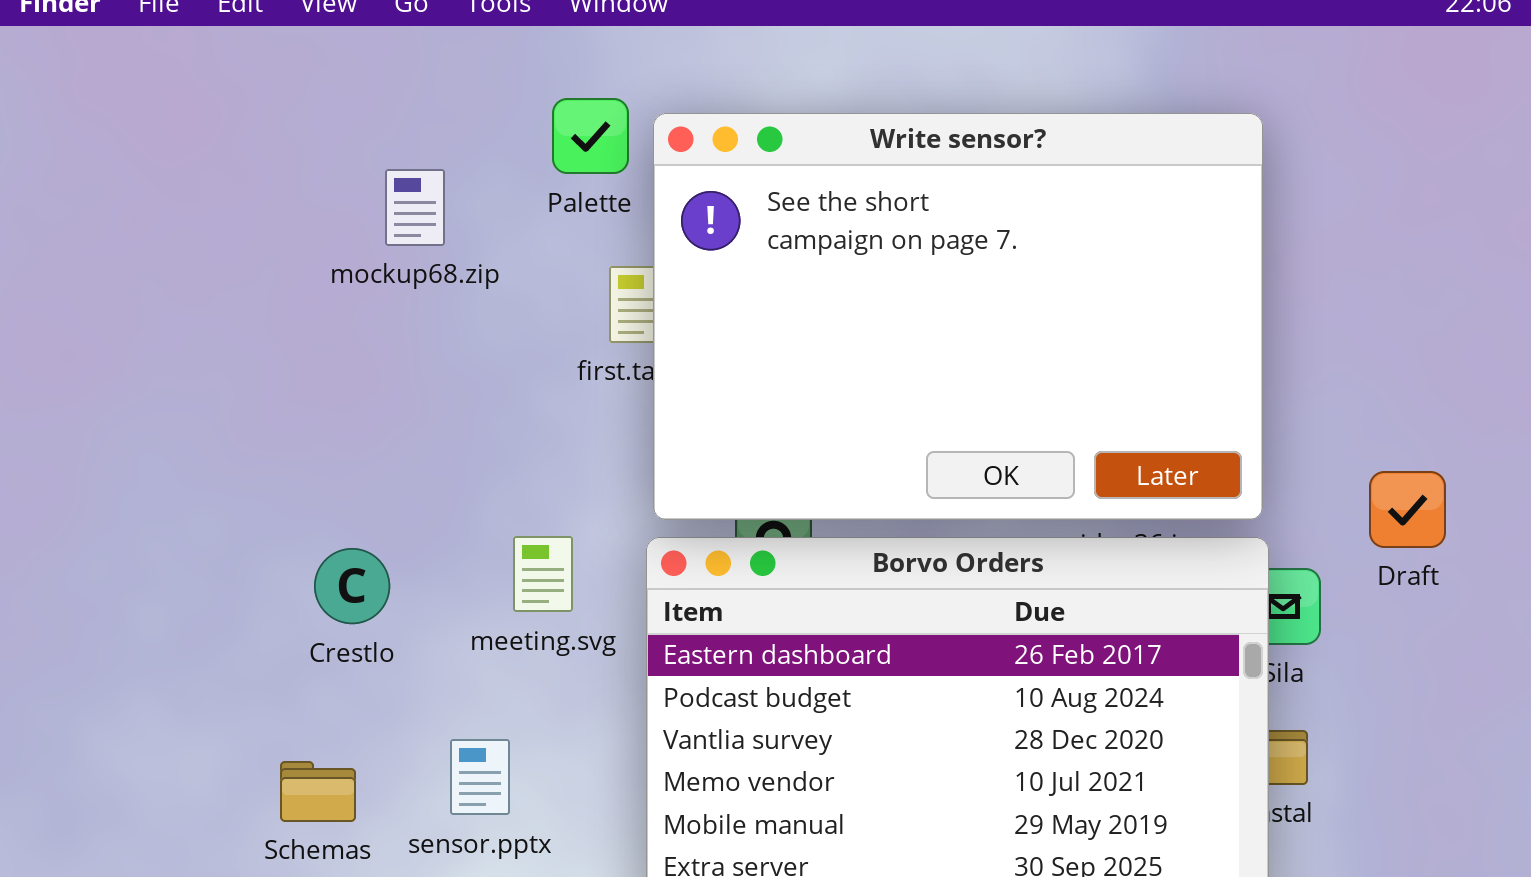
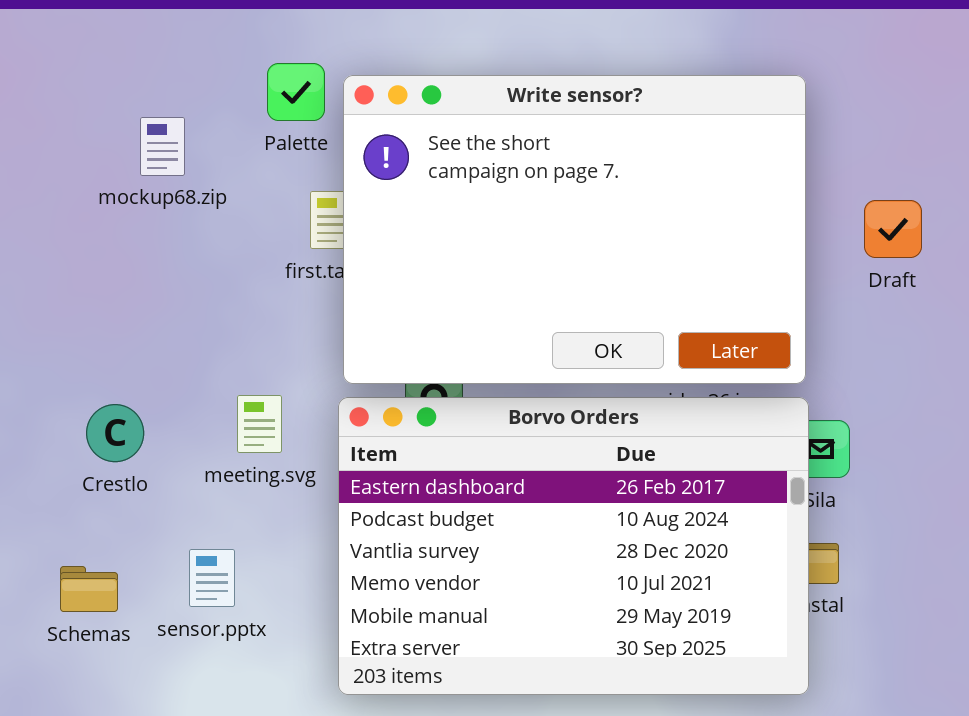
Draft: [1369,471,1446,548] -> [864,200,922,258], moved

